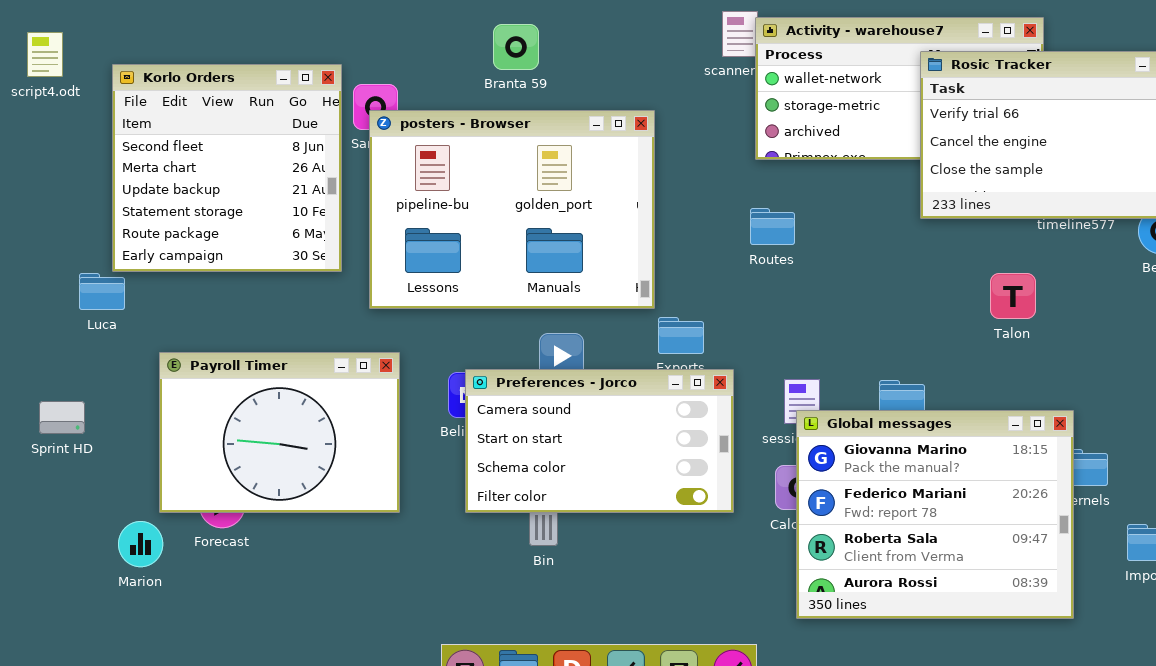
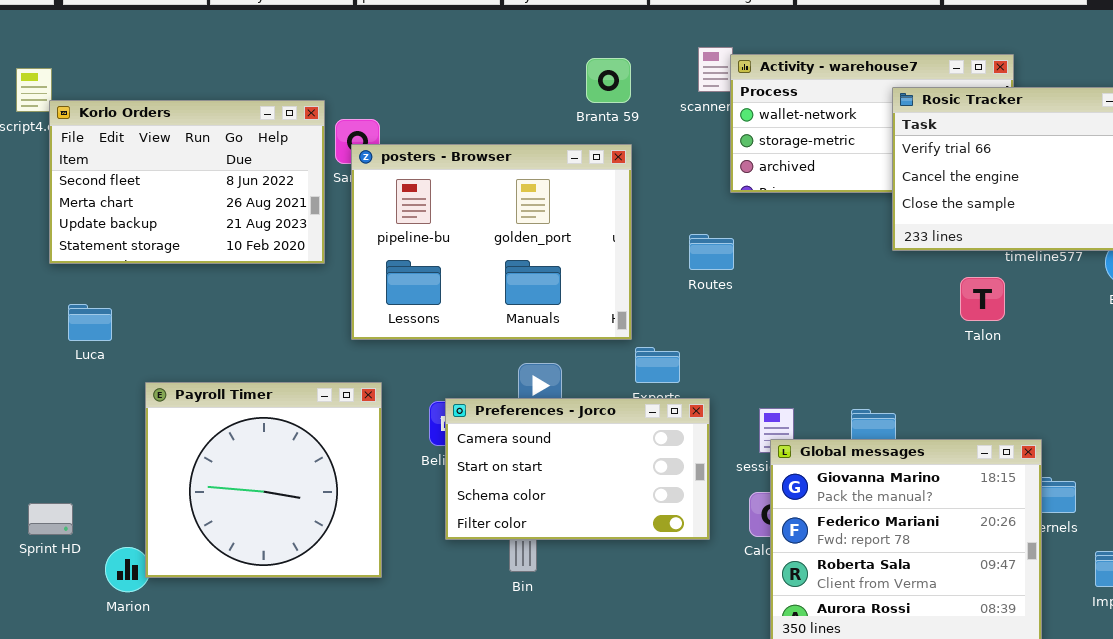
Branta 59: [493,24,539,70] -> [586,58,631,103], moved
Korlo Orders: [112,64,342,272] -> [49,100,325,264], resized
Routes: [750,208,795,245] -> [689,234,734,270], moved
Talon: [990,273,1036,319] -> [960,277,1005,321], moved
Payroll Timer: [159,352,400,513] -> [145,382,382,578], resized
Sprint HD: [39,401,85,434] -> [28,503,73,535], moved

